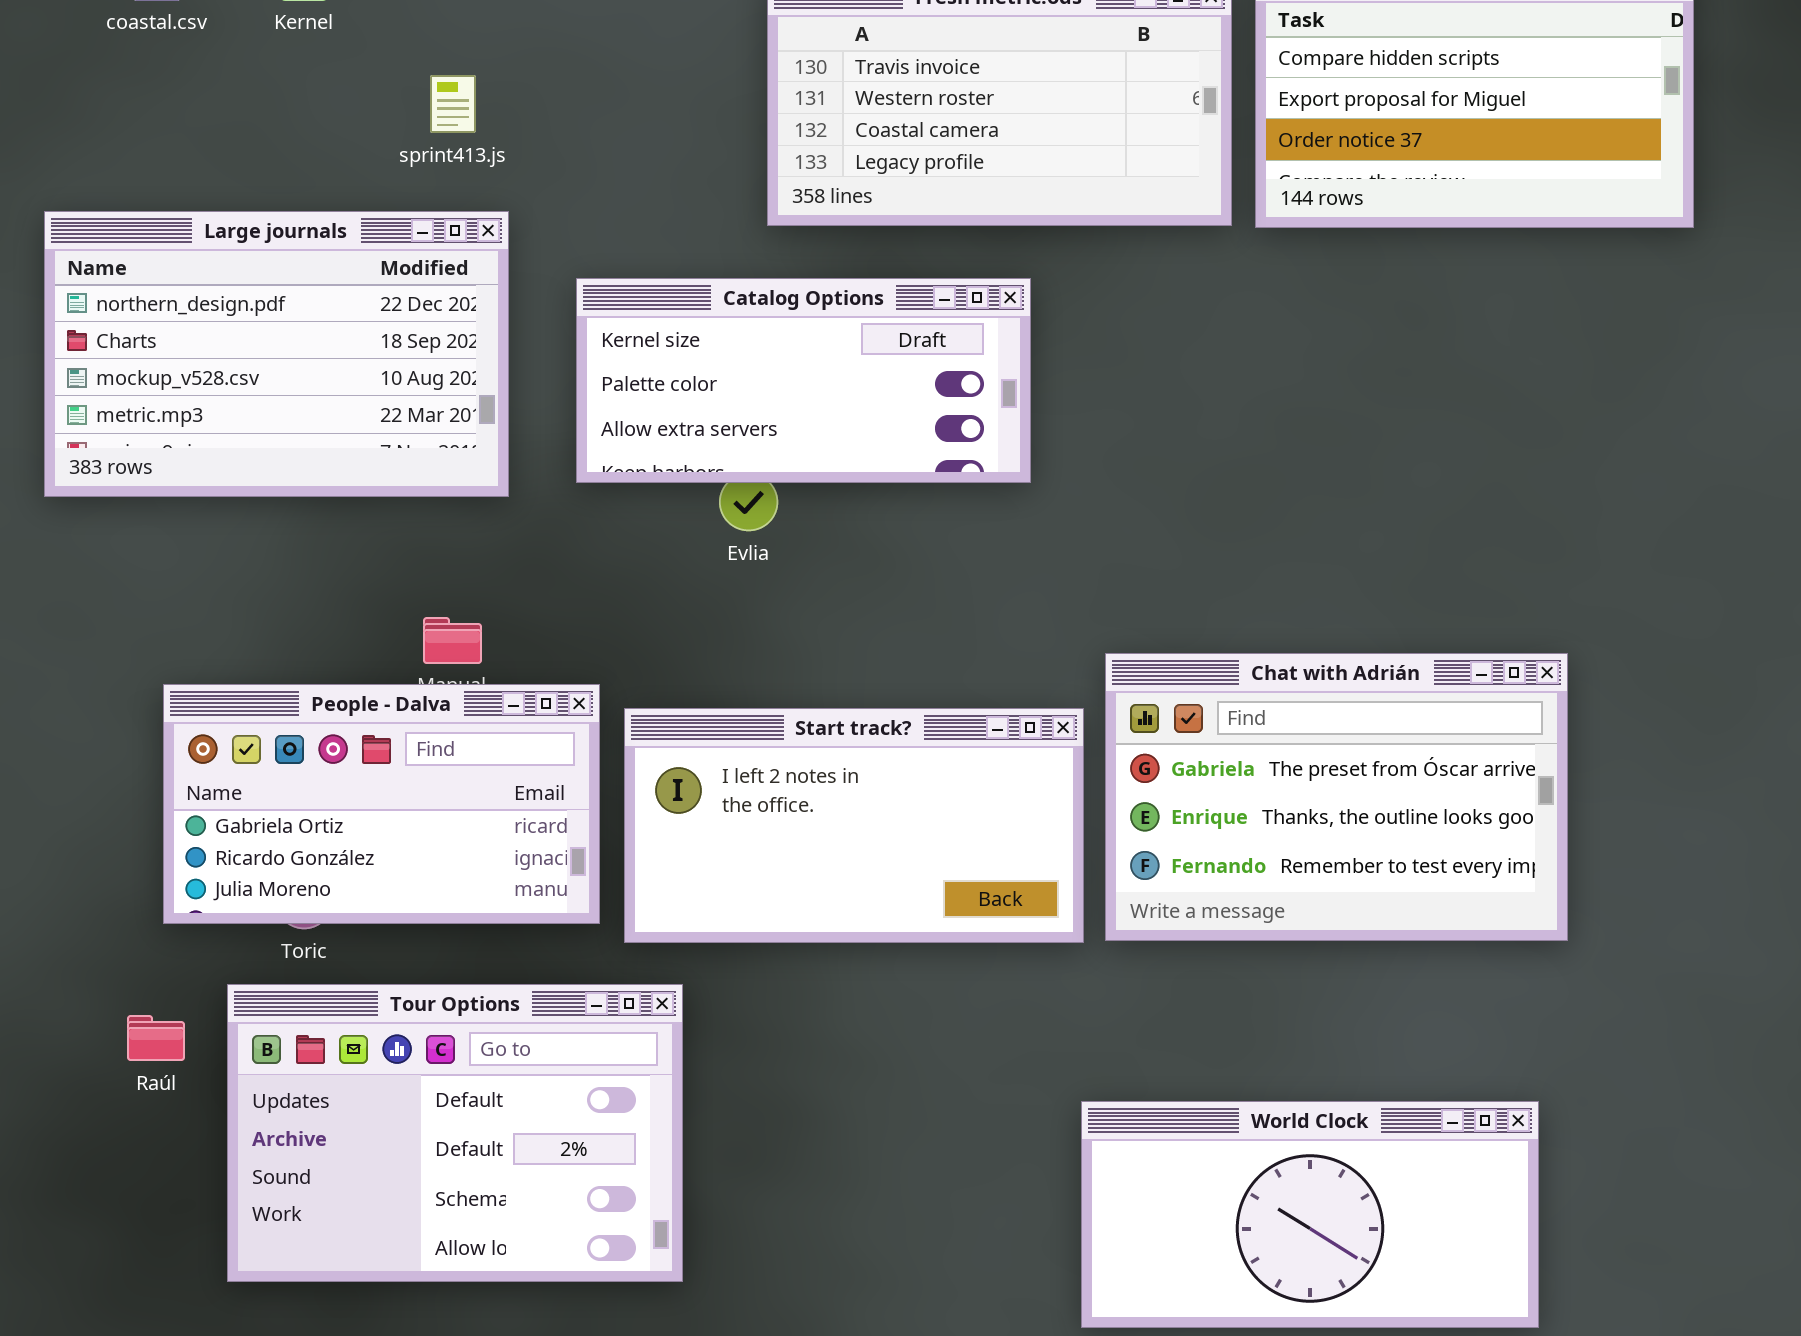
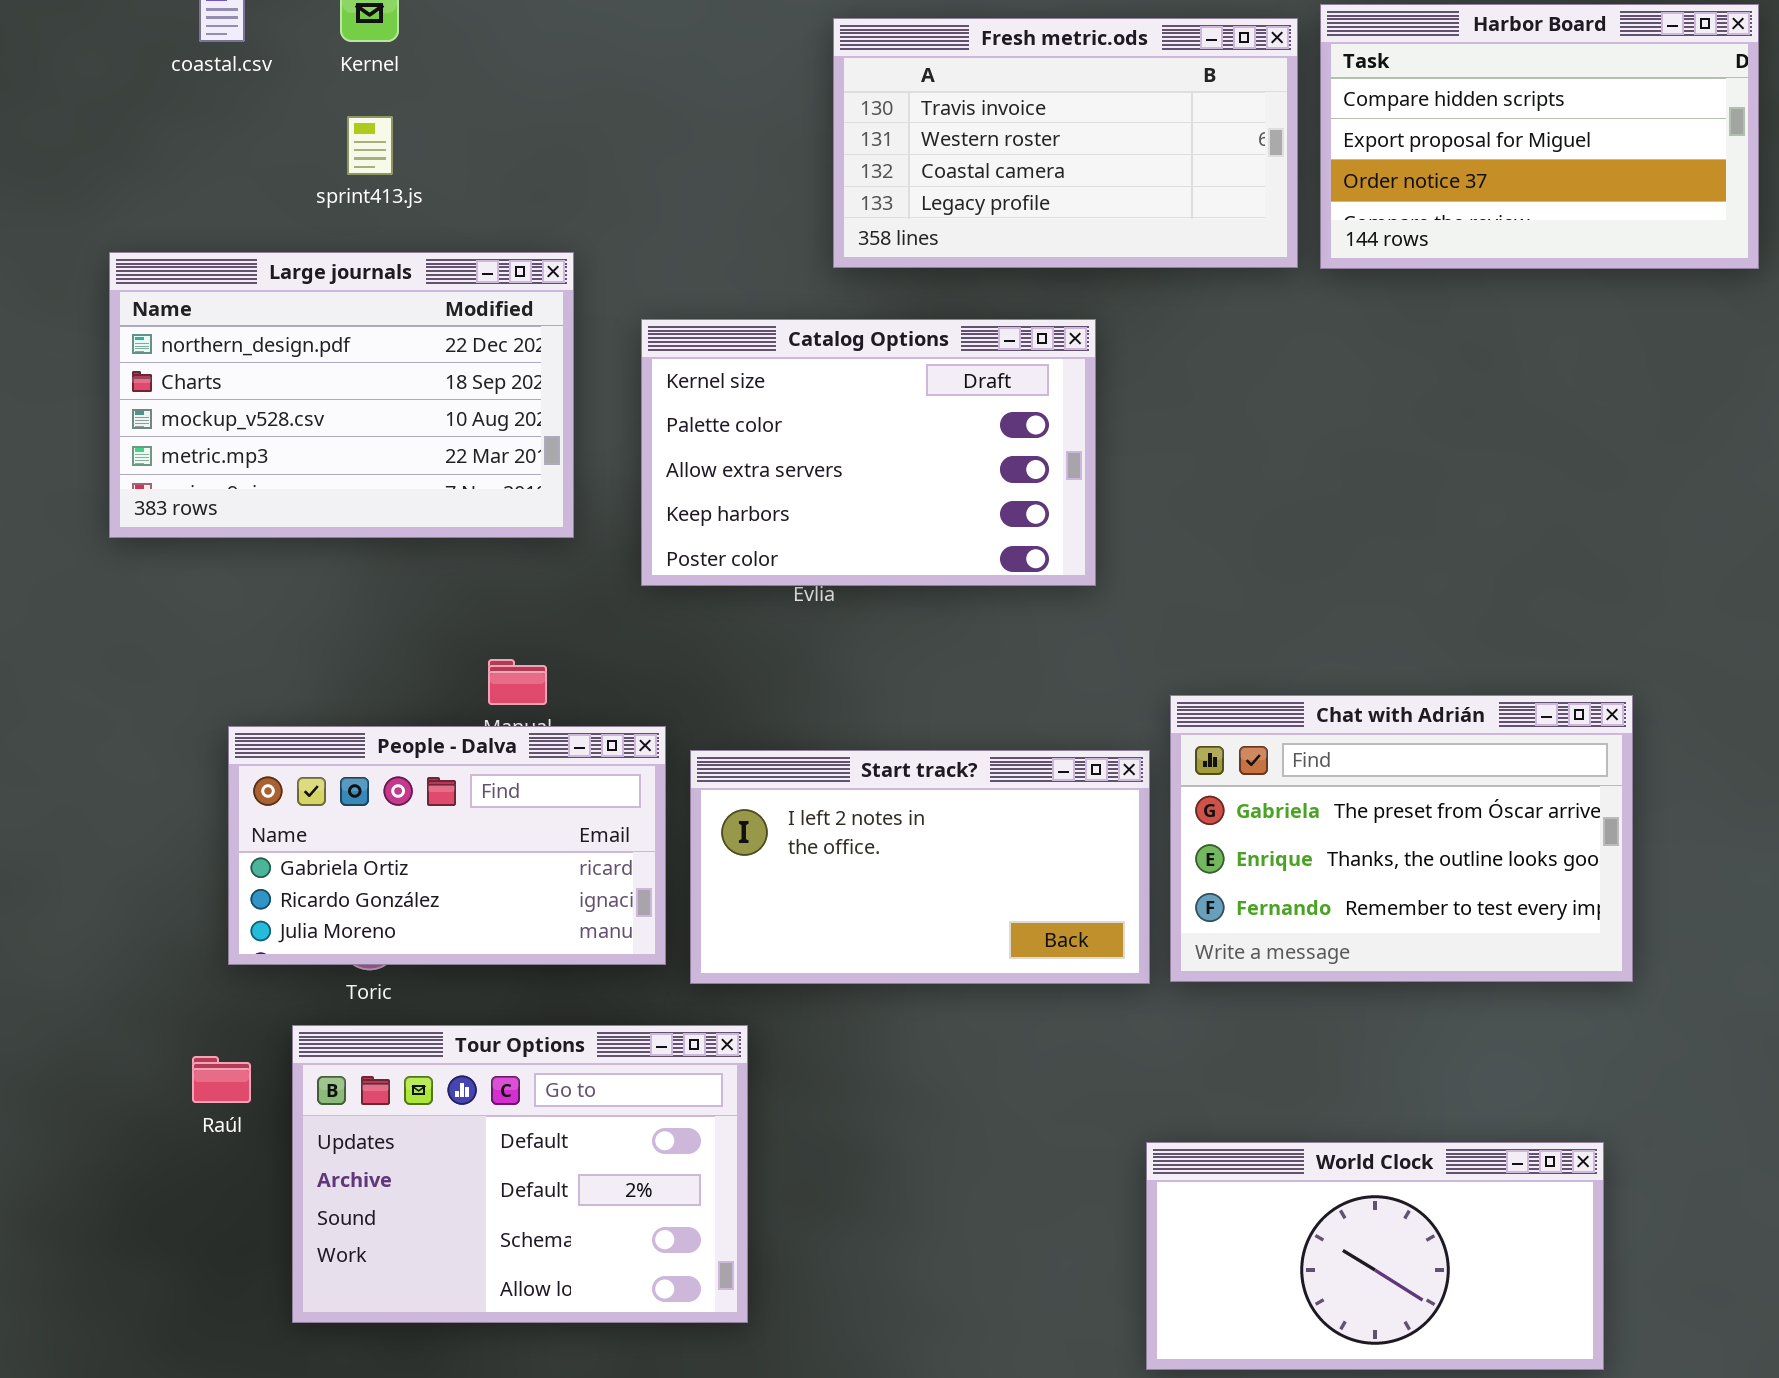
sprint413.js: [430,75,476,133] -> [347,116,393,175], moved
Catalog Options: [576,278,1031,483] -> [641,319,1096,586], resized

